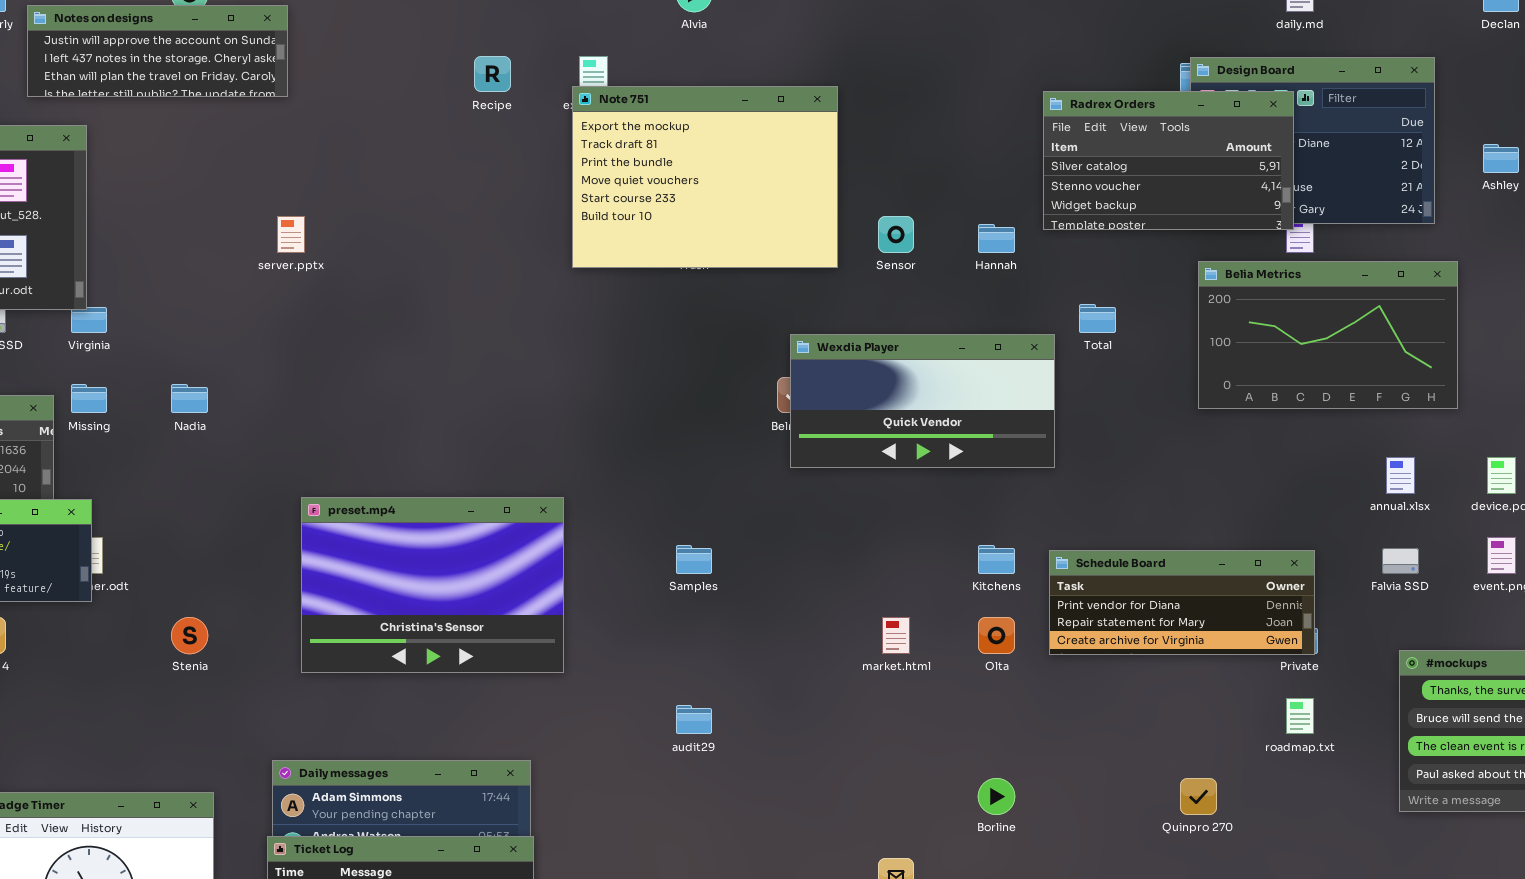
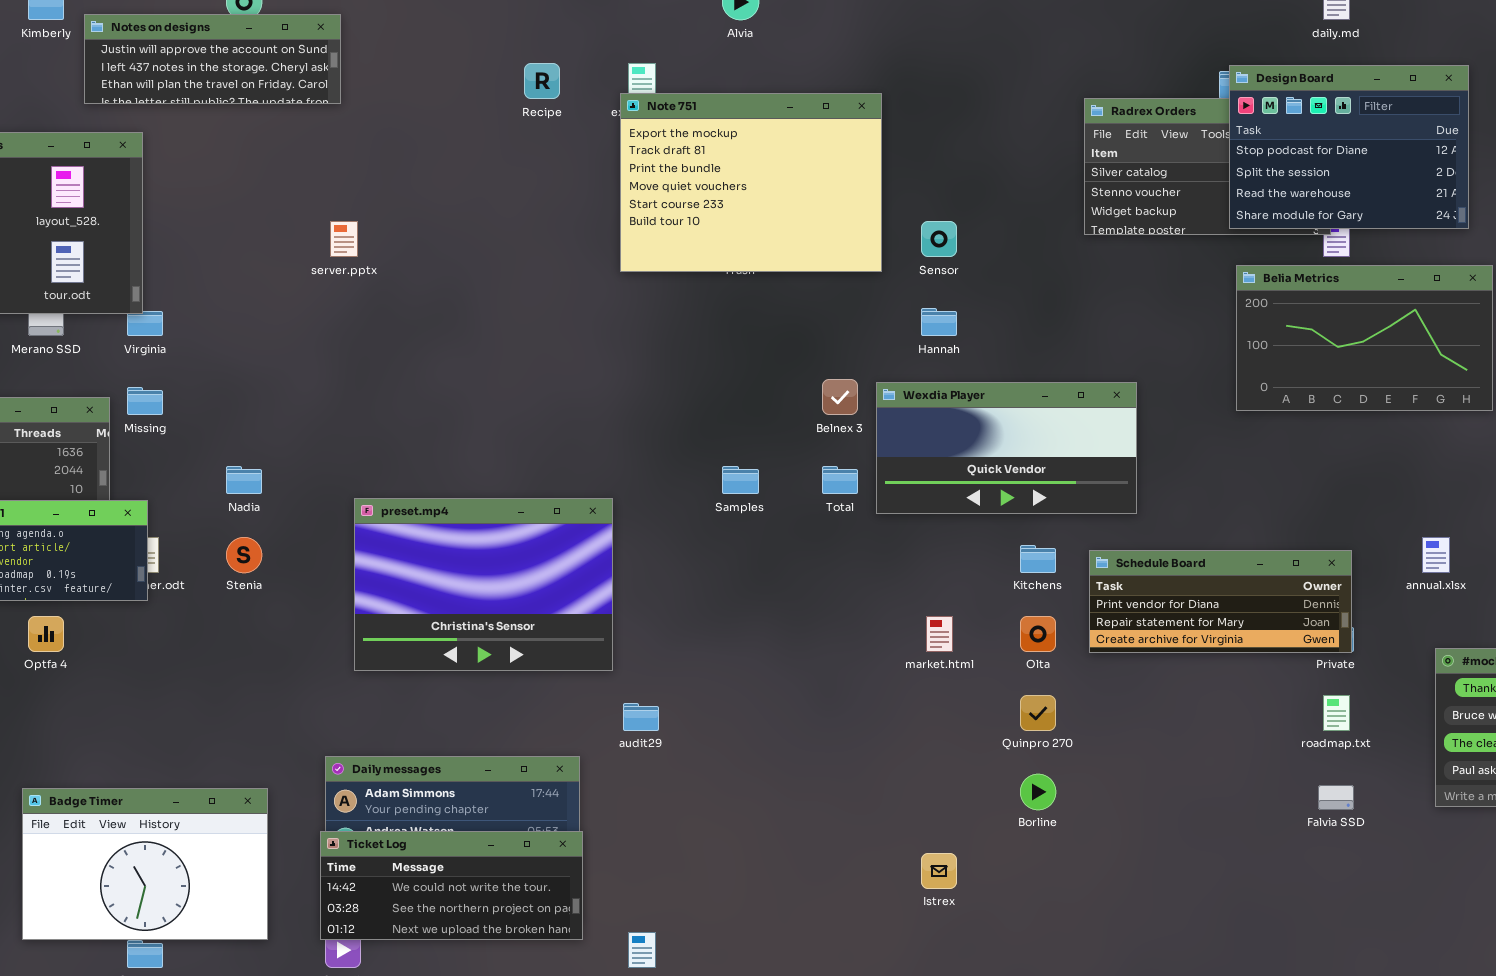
Design Board: [1190,57,1435,224] -> [1229,65,1469,229], raised
Hannah: [978,224,1015,253] -> [921,308,957,336], moved
Total: [1079,304,1116,333] -> [822,466,858,494], moved
Wexdia Player: [790,334,1055,468] -> [876,382,1137,514], moved
Nadia: [171,384,208,413] -> [226,466,262,494], moved
annual.xlsx: [1386,457,1415,494] -> [1422,537,1450,573], moved
Samples: [676,545,712,574] -> [722,466,759,494], moved
Falvia SSD: [1382,548,1419,574] -> [1318,785,1354,810], moved
Stenia: [171,617,208,654] -> [226,537,262,573], moved
audit29: [676,705,712,734] -> [623,703,659,731], moved
Quinpro 270: [1180,778,1217,815] -> [1020,695,1056,731], moved

